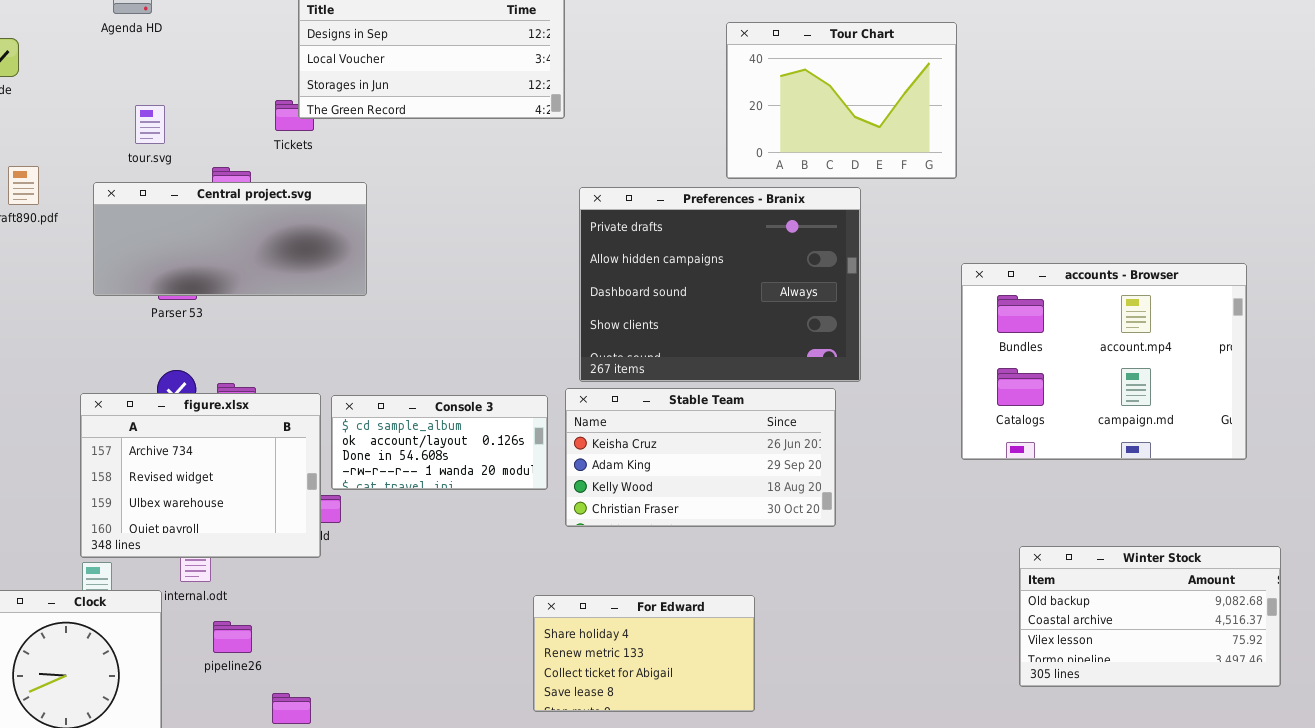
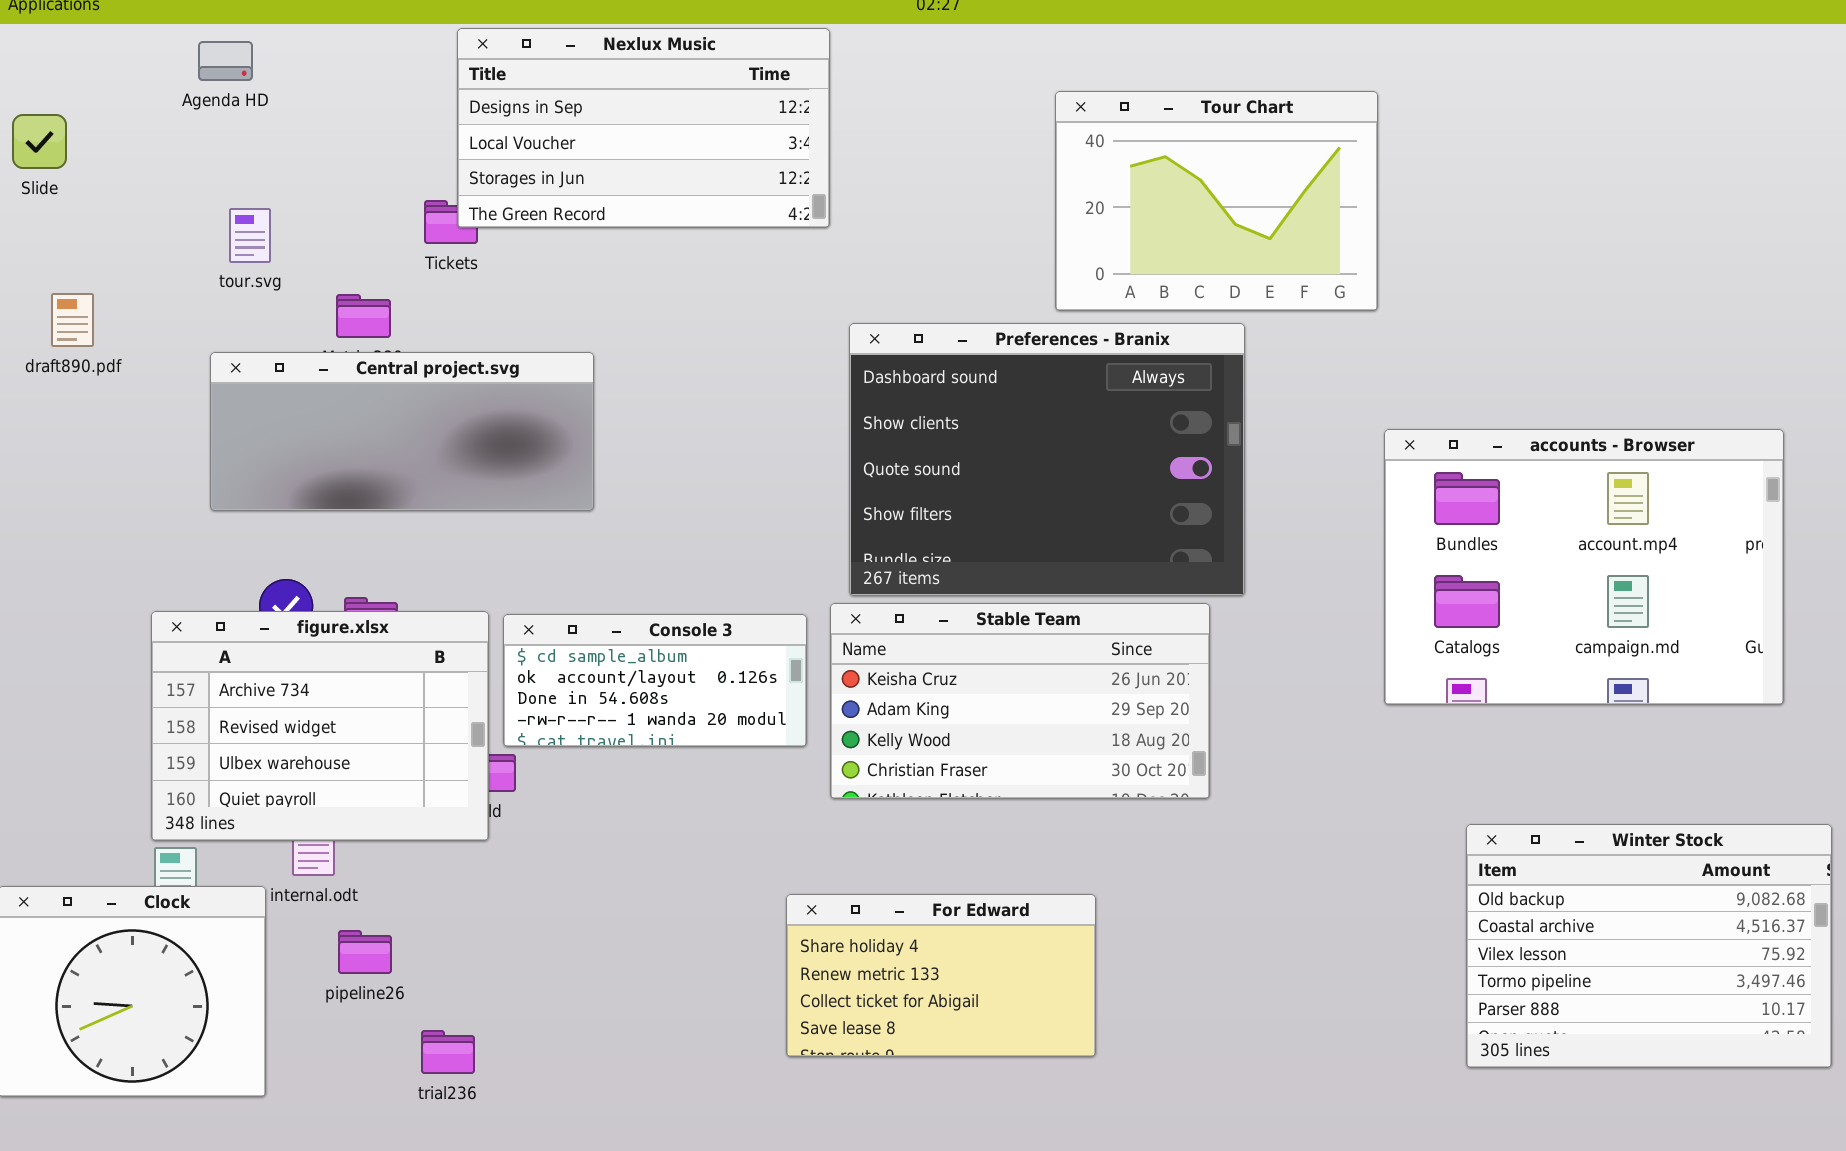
Central project.svg: [93,182,367,296] -> [210,352,594,511], moved
Preferences - Branix: [579,187,861,382] -> [849,323,1245,596], scrolled down 2 rows
Winter Stock: [1019,546,1281,687] -> [1466,824,1832,1068], resized

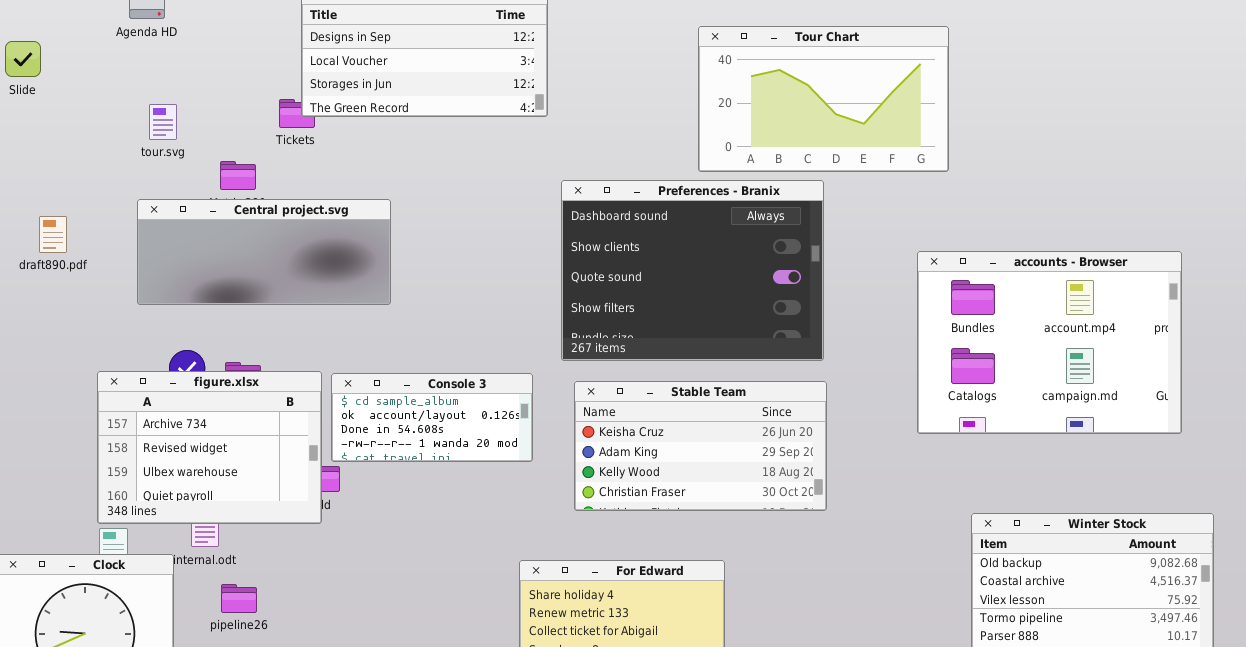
Tour Chart: [1055,91,1378,311] -> [698,26,949,172], resized
draft890.pdf: [51,293,94,347] -> [39,216,67,253], moved
Stable Team: [830,603,1210,799] -> [574,381,827,511], moved

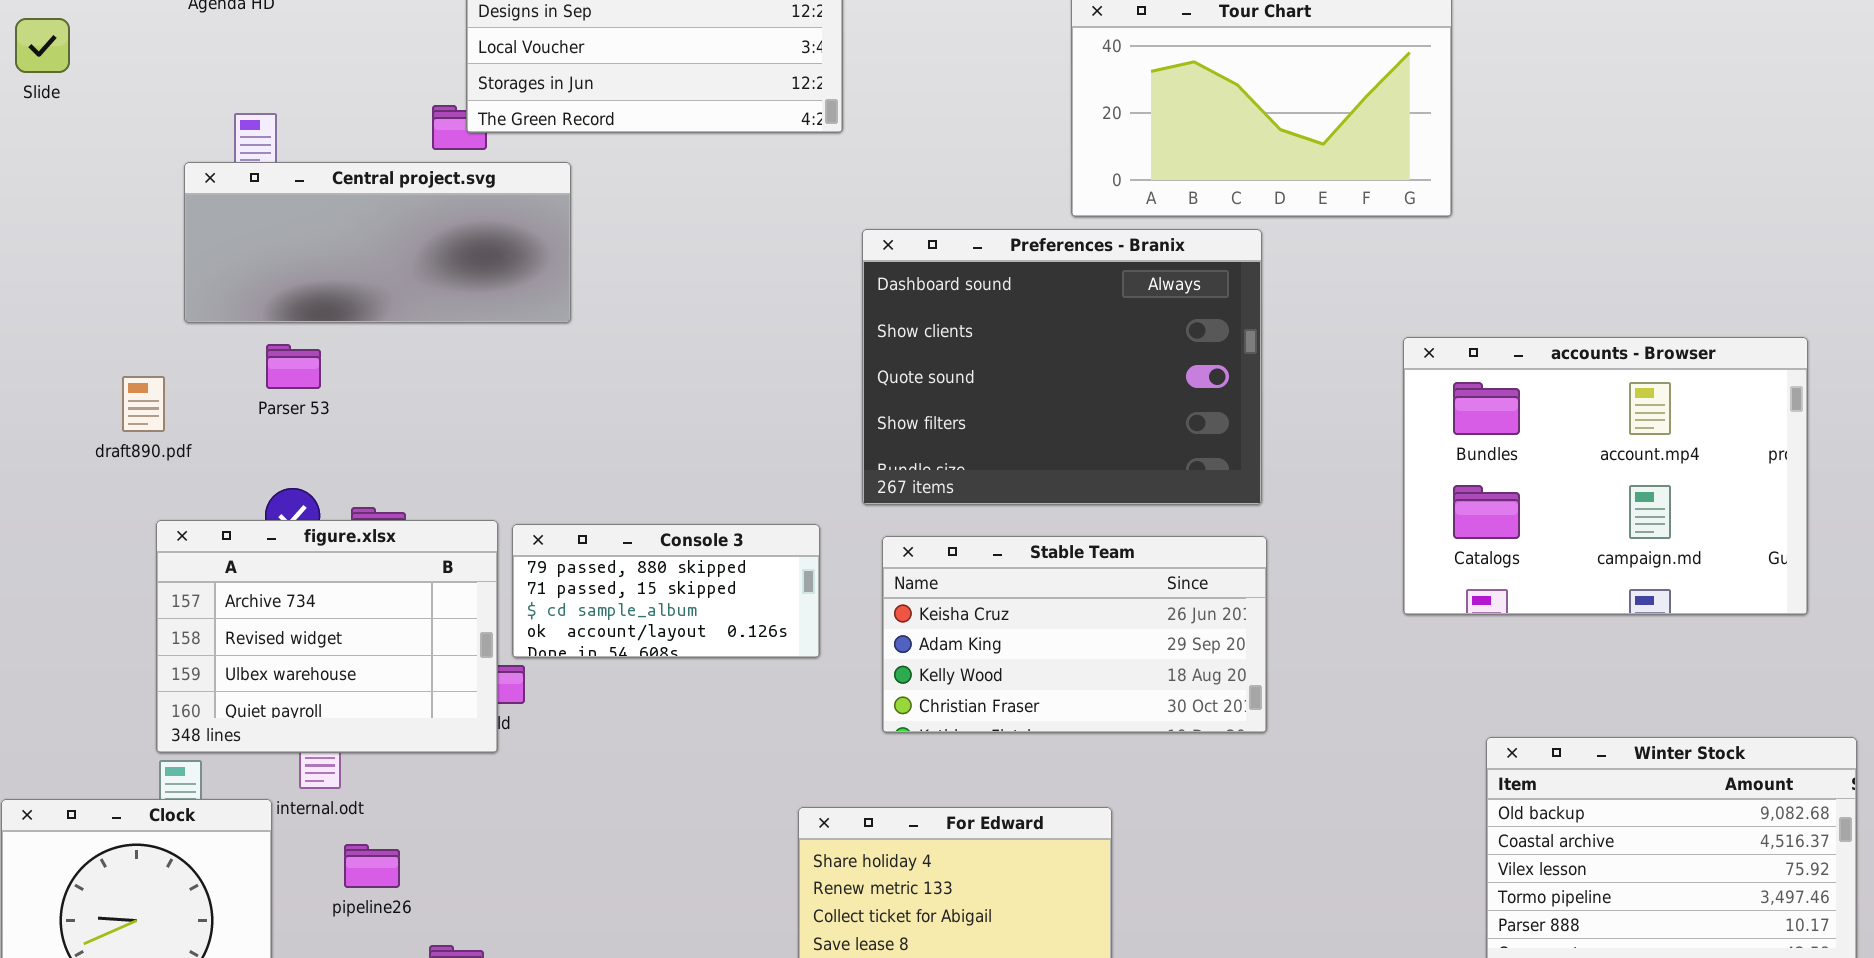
Central project.svg: [137,199,391,305] -> [184,162,571,323], moved
draft890.pdf: [39,216,67,253] -> [122,376,165,432], moved
Console 3: [331,373,533,462] -> [512,524,820,658], scrolled up 2 rows

